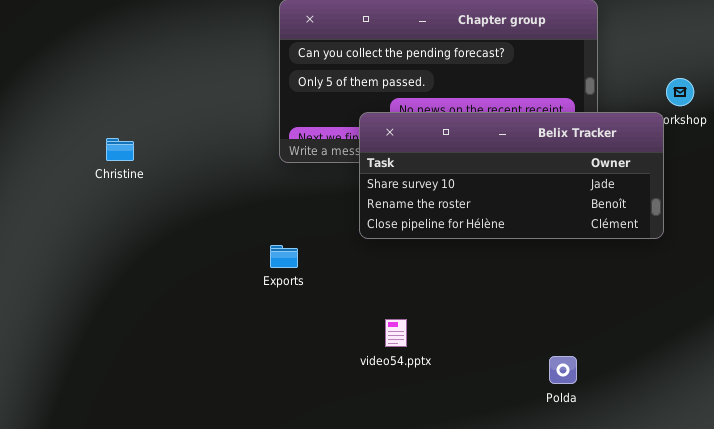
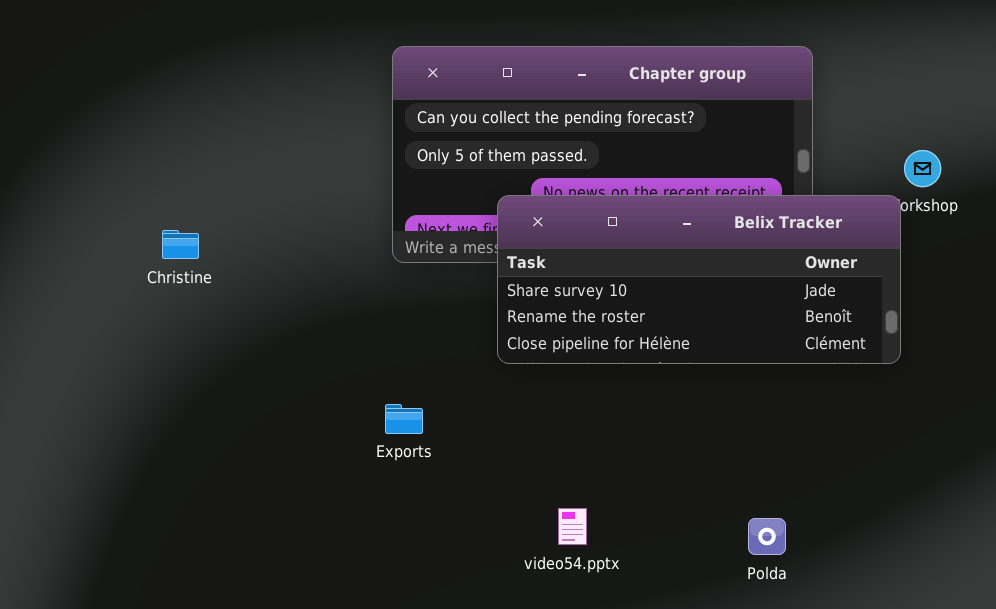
Exports: [270,245,298,268] -> [385,404,423,434], moved
video54.pptx: [385,319,407,347] -> [558,508,587,545], moved

